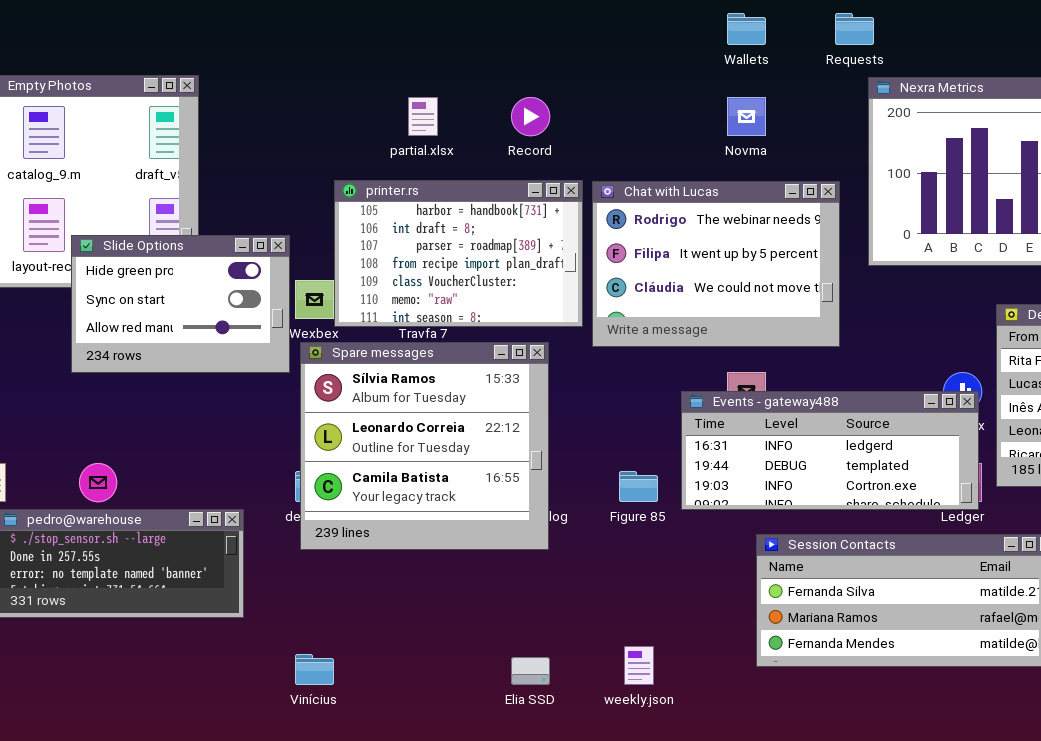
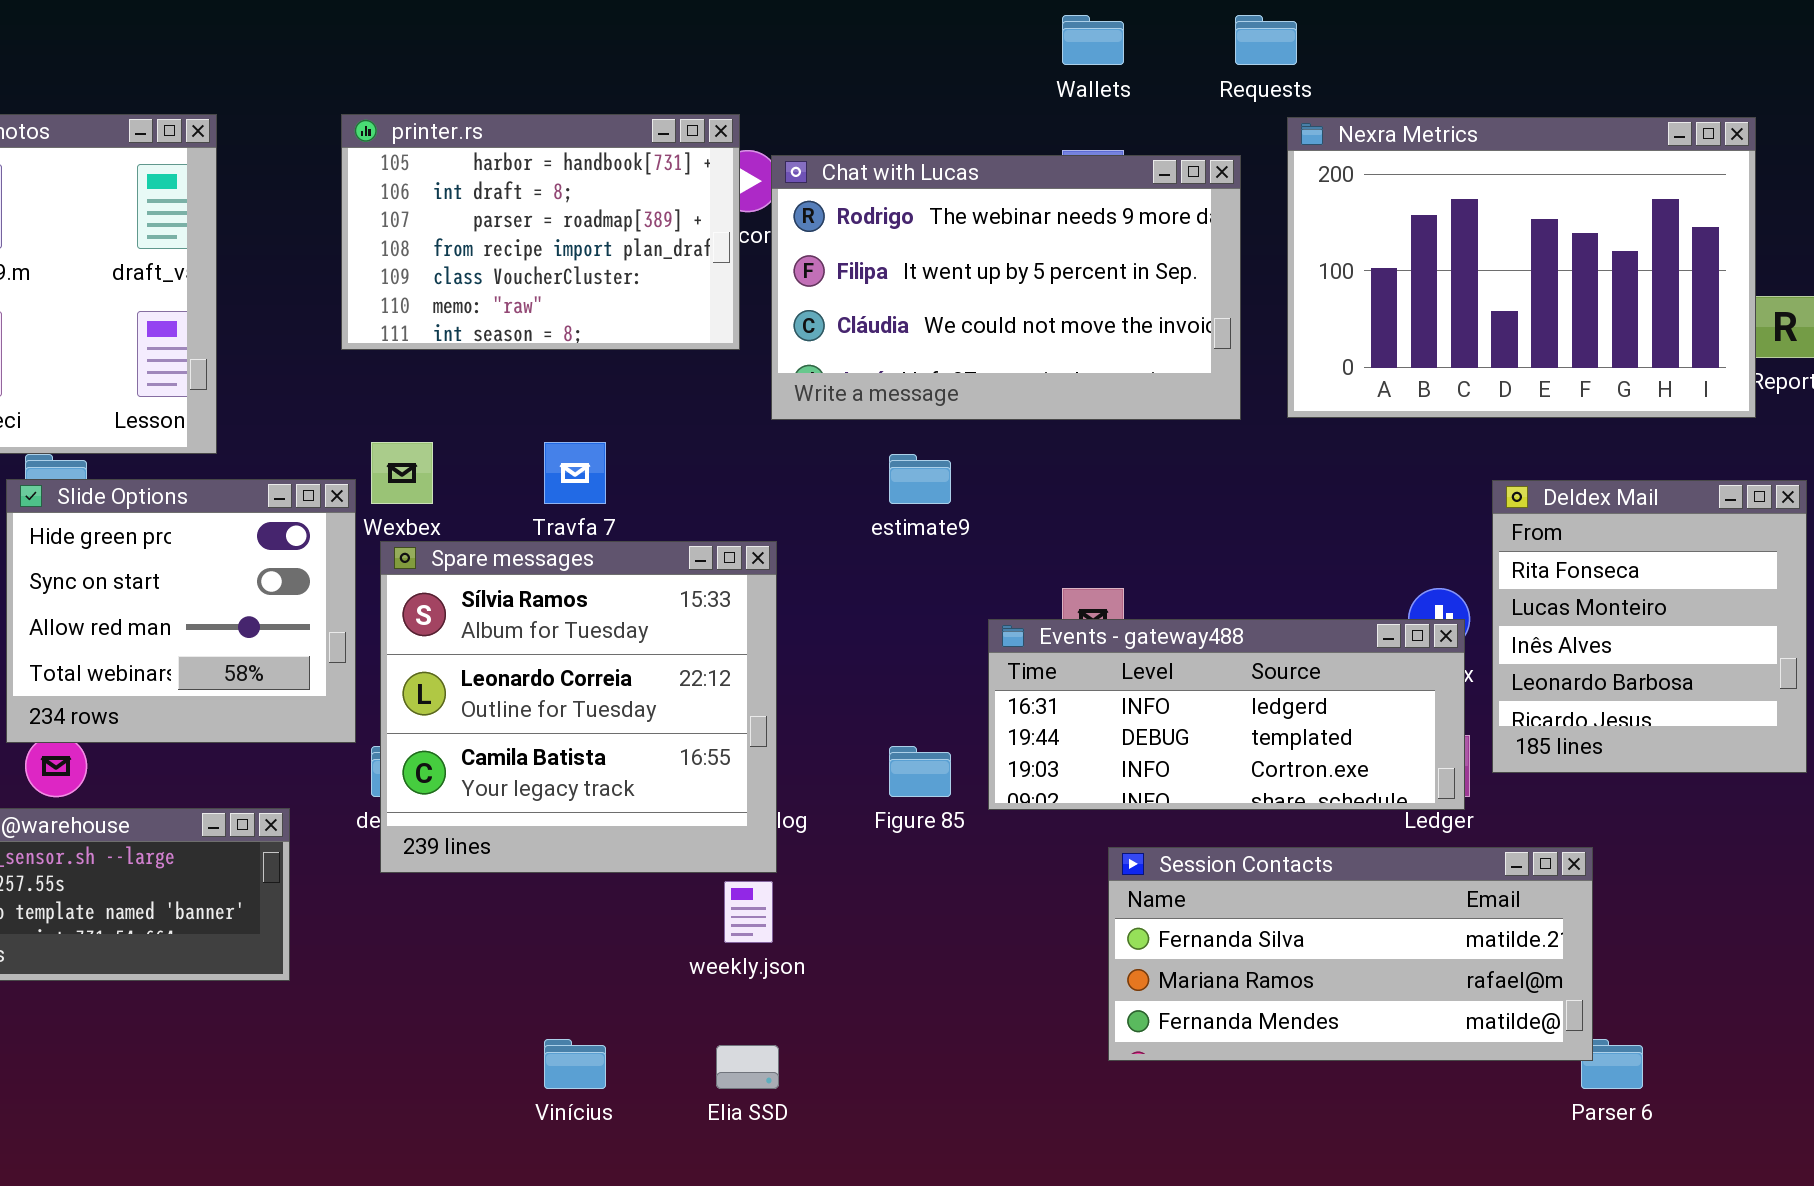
printer.rs: [334,180,583,327] -> [341,114,740,350], moved
Chat with Lucas: [592,181,840,347] -> [771,155,1241,420], moved, resized
Slide Options: [71,235,290,373] -> [6,479,356,743], moved, resized
weekly.json: [624,646,654,685] -> [724,881,773,943], moved
Vinícius: [295,654,334,685] -> [544,1039,606,1089], moved

